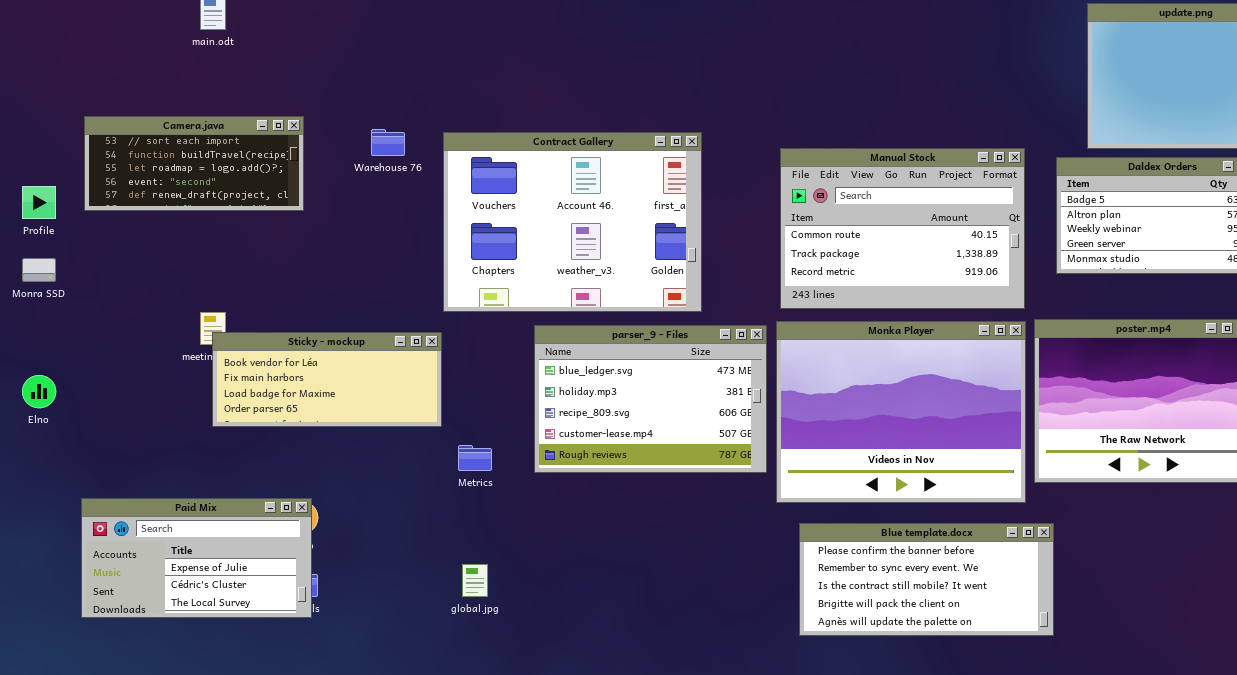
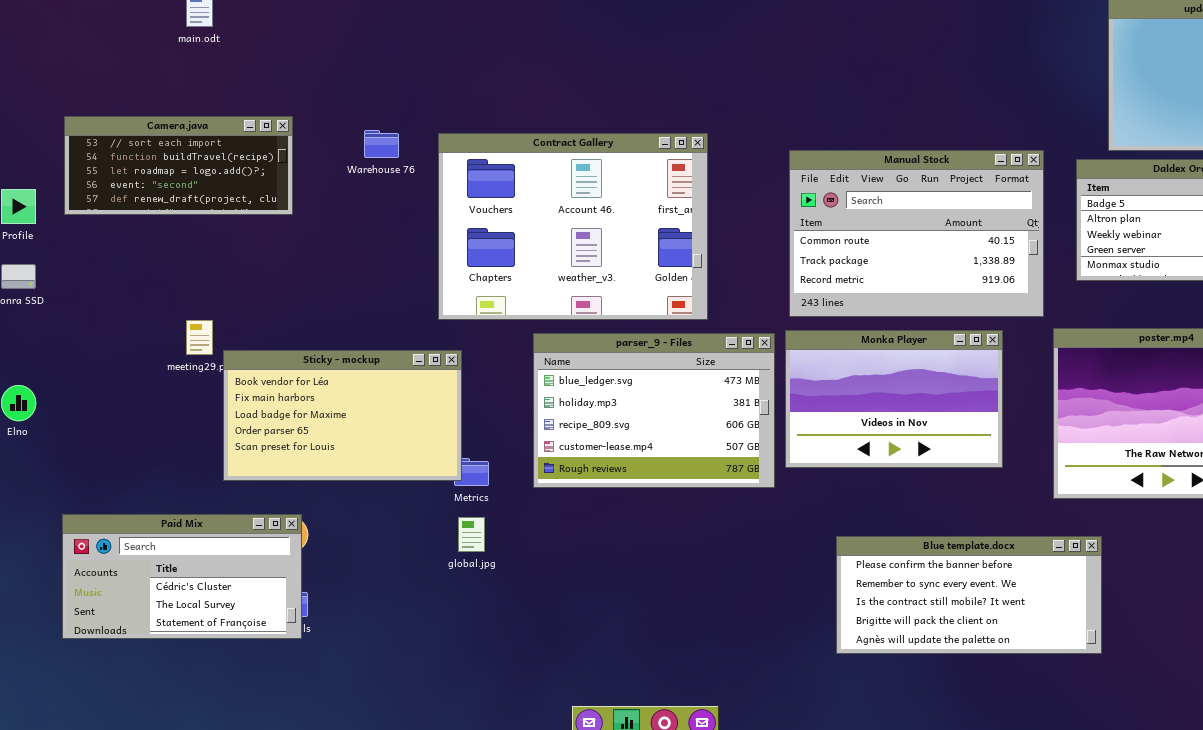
Monka Player: [776,321,1026,503] -> [785,330,1003,468], resized
Sticky - mockup: [212,332,442,427] -> [223,350,462,481], moved, resized
Paid Mix: [81,498,312,618] -> [62,514,302,639], scrolled down 1 row
Blue template.docx: [799,523,1054,636] -> [836,536,1102,654], moved
global.jpg: [462,564,488,597] -> [458,517,485,552], moved

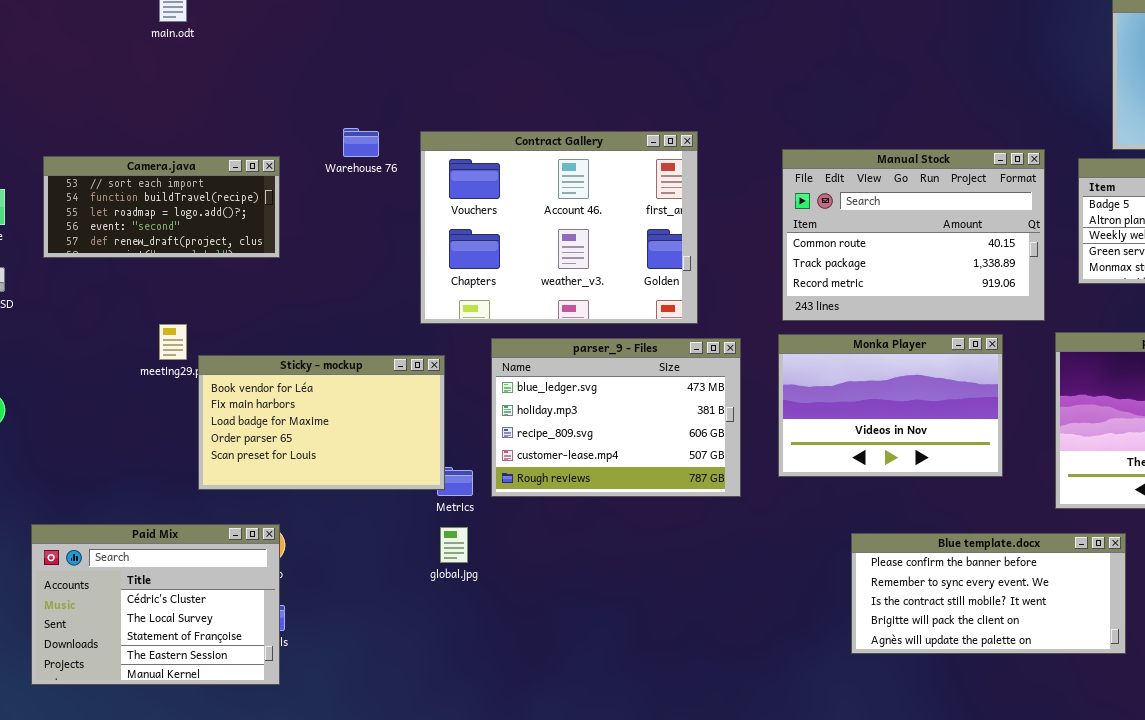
Camera.java: [64,116,293,215] -> [43,156,280,258], moved
parser_9 - Files: [533,333,775,488] -> [491,338,741,497], moved
Paid Mix: [62,514,302,639] -> [31,524,280,685], resized
Blue template.docx: [836,536,1102,654] -> [851,533,1126,654], moved

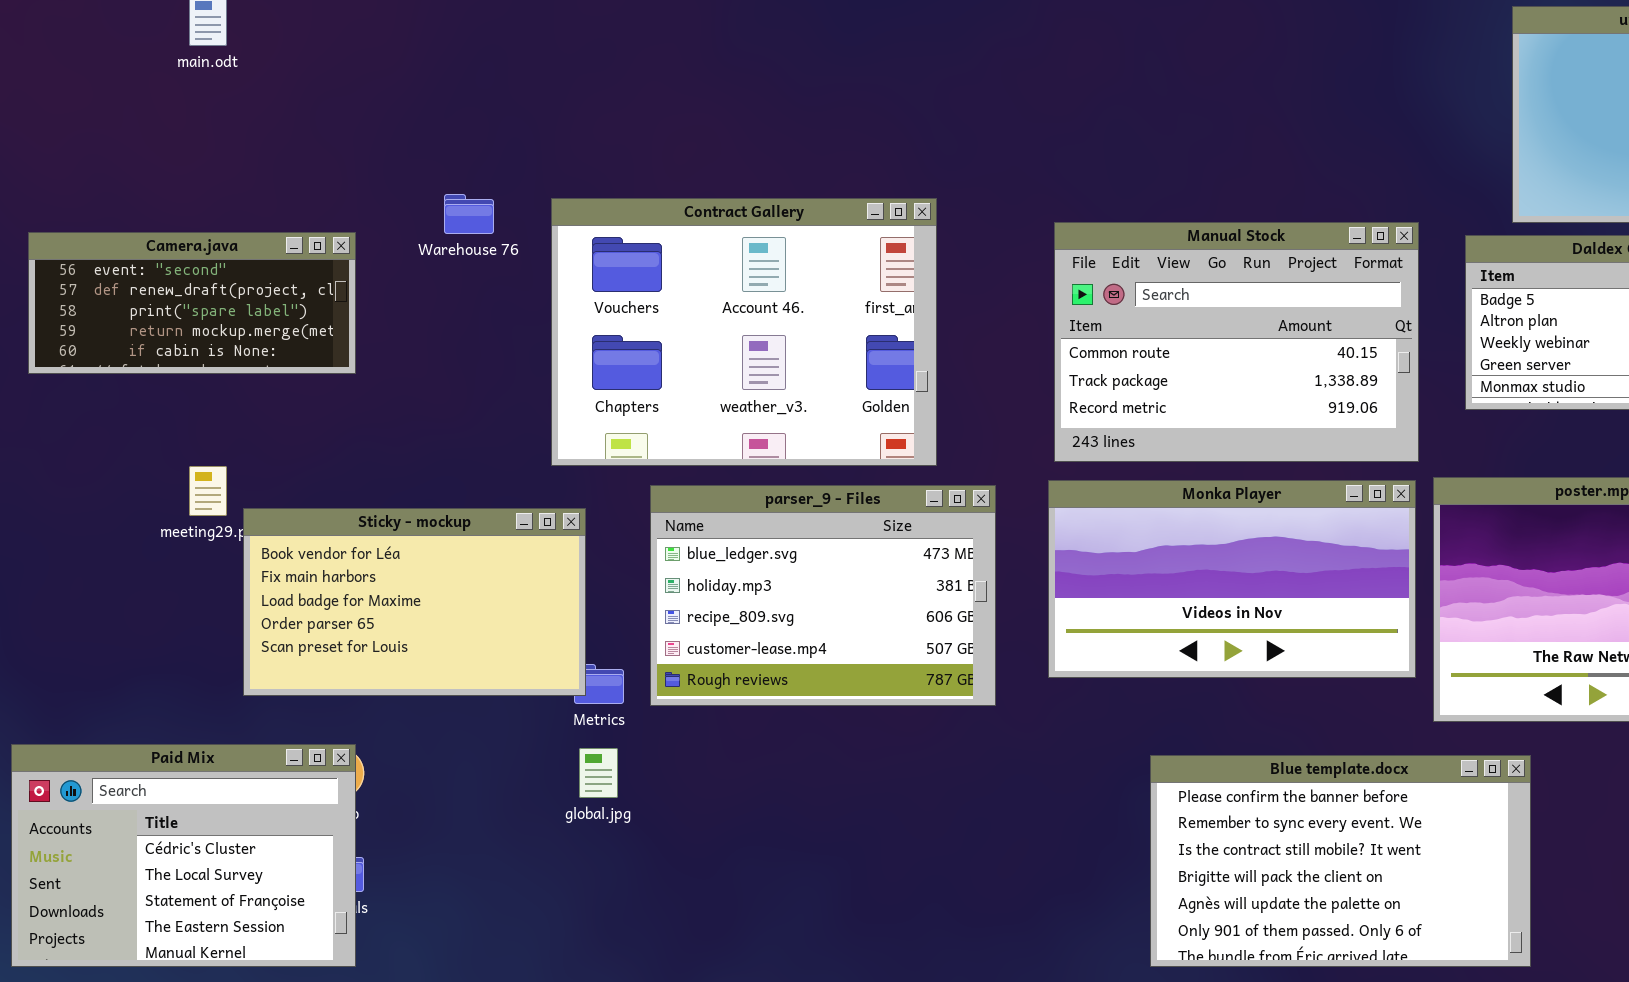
Camera.java: [43,156,280,258] -> [28,232,356,374], scrolled down 3 rows
Monka Player: [778,334,1003,477] -> [1048,480,1416,678], resized
Blue template.docx: [851,533,1126,654] -> [1150,755,1531,967], resized

